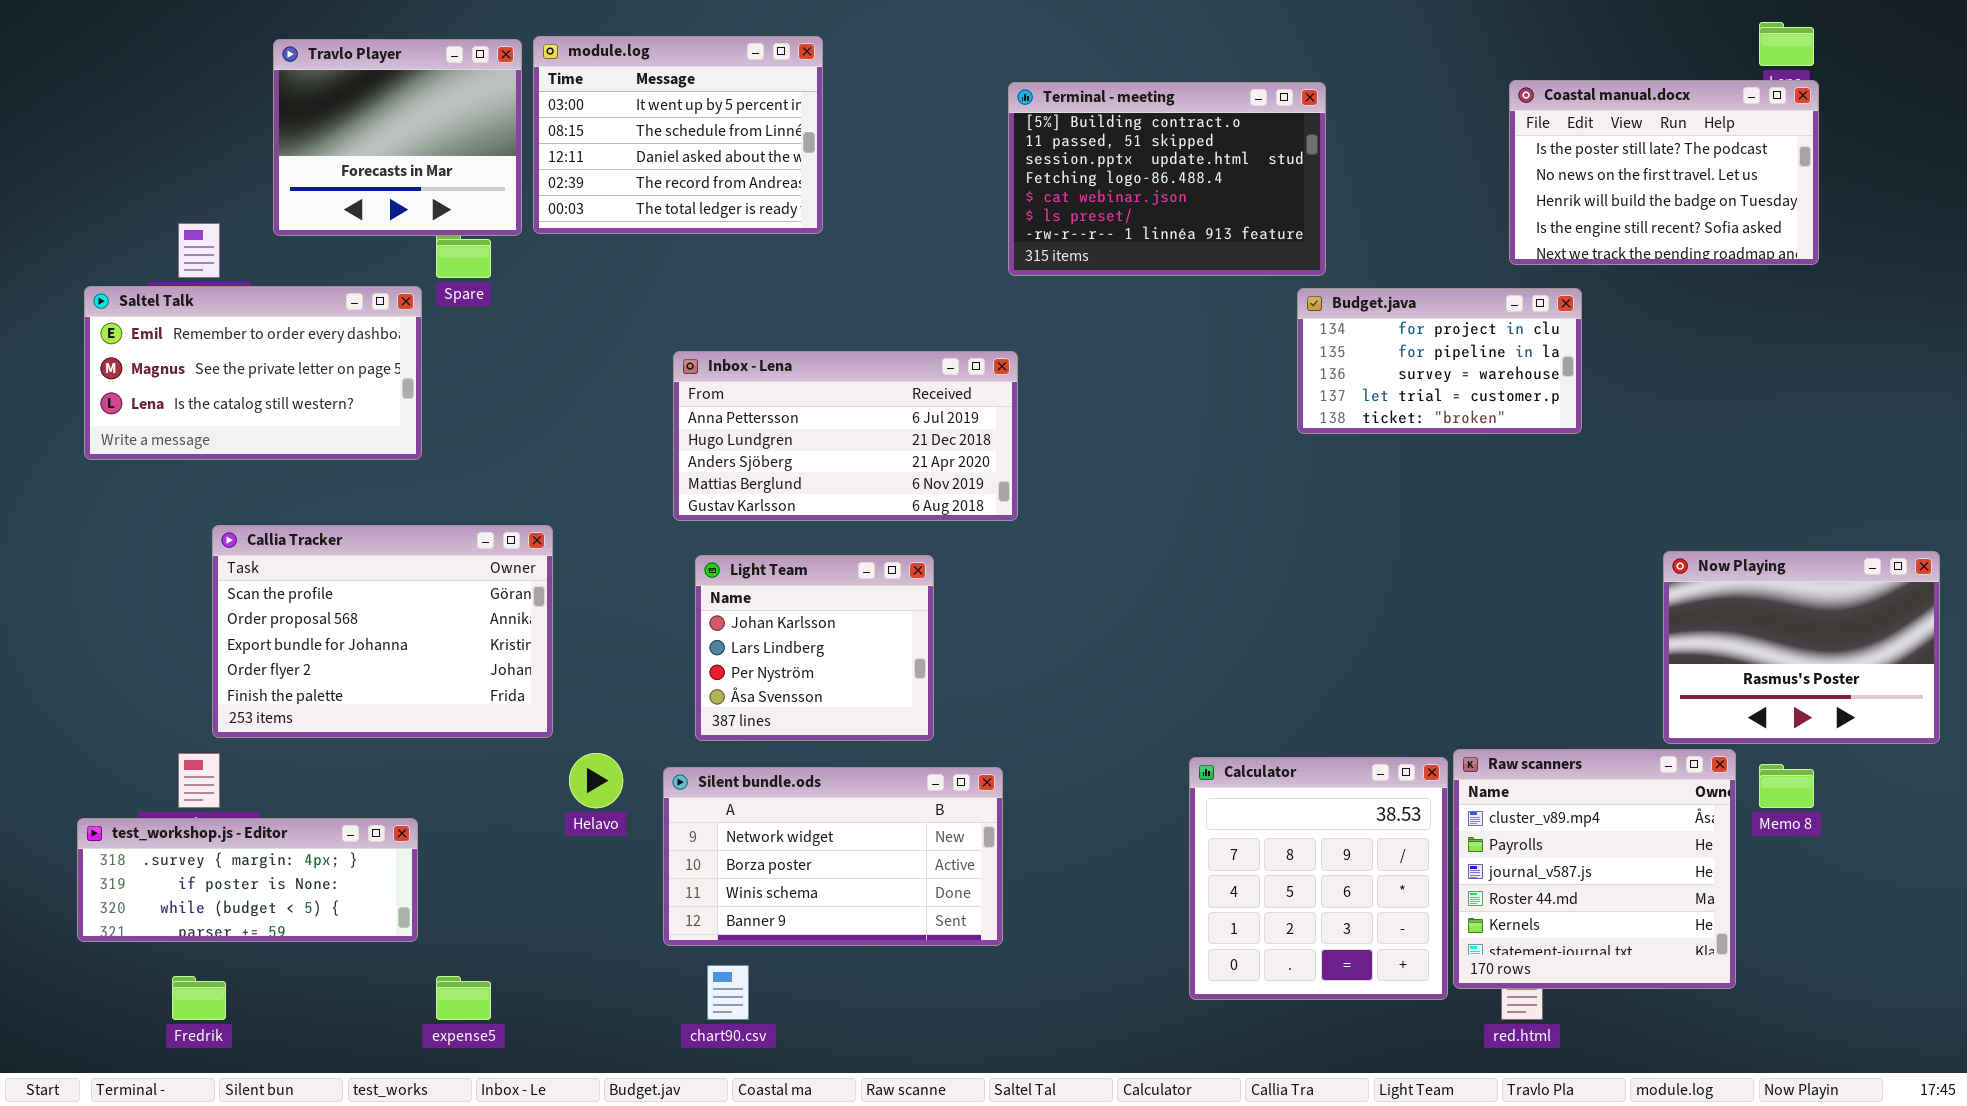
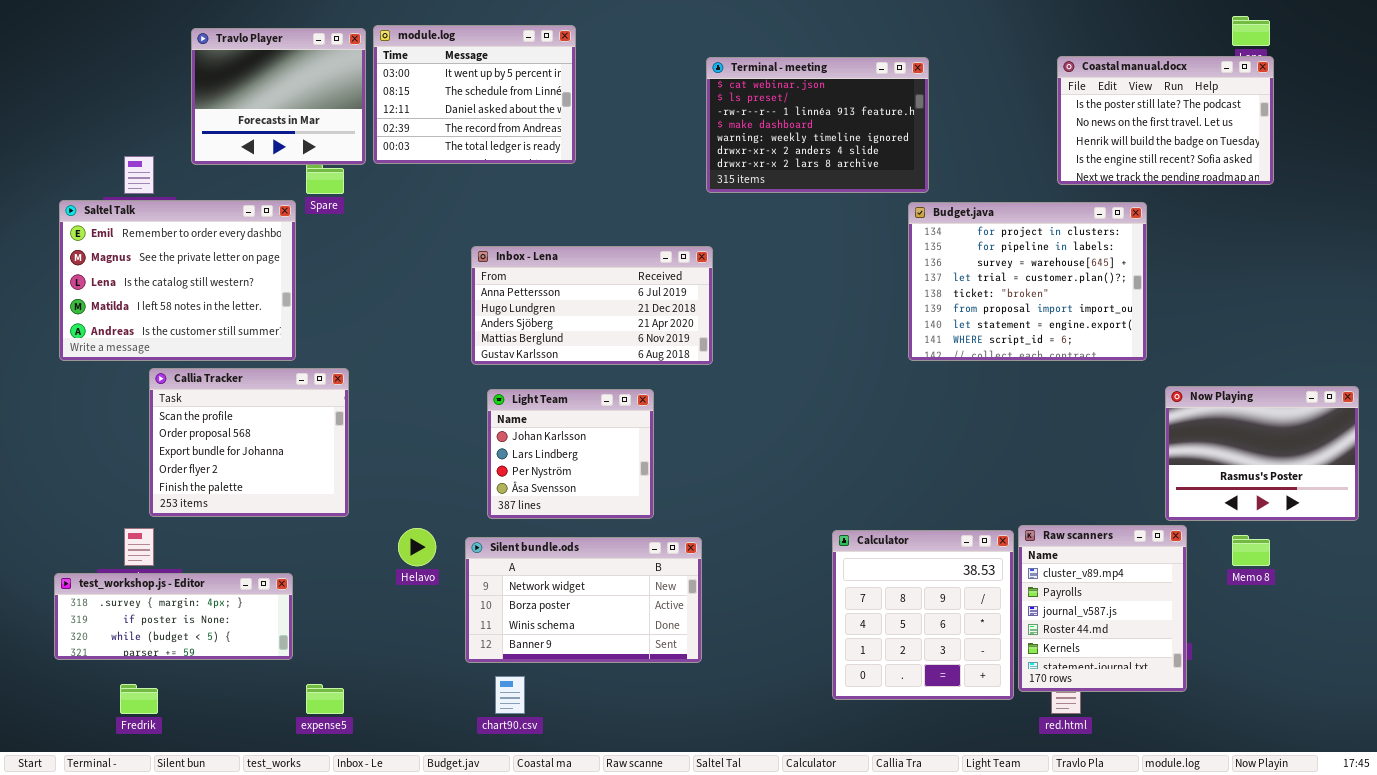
Terminal - meeting: [1008,82,1326,276] -> [706,57,929,193], scrolled down 4 rows
Saltel Talk: [84,286,422,460] -> [59,200,296,361], resized
Budget.java: [1297,288,1582,434] -> [908,202,1147,361], resized
Callia Tracker: [212,525,553,738] -> [149,368,349,517], resized
Raw scanners: [1453,749,1736,989] -> [1018,525,1187,692], resized

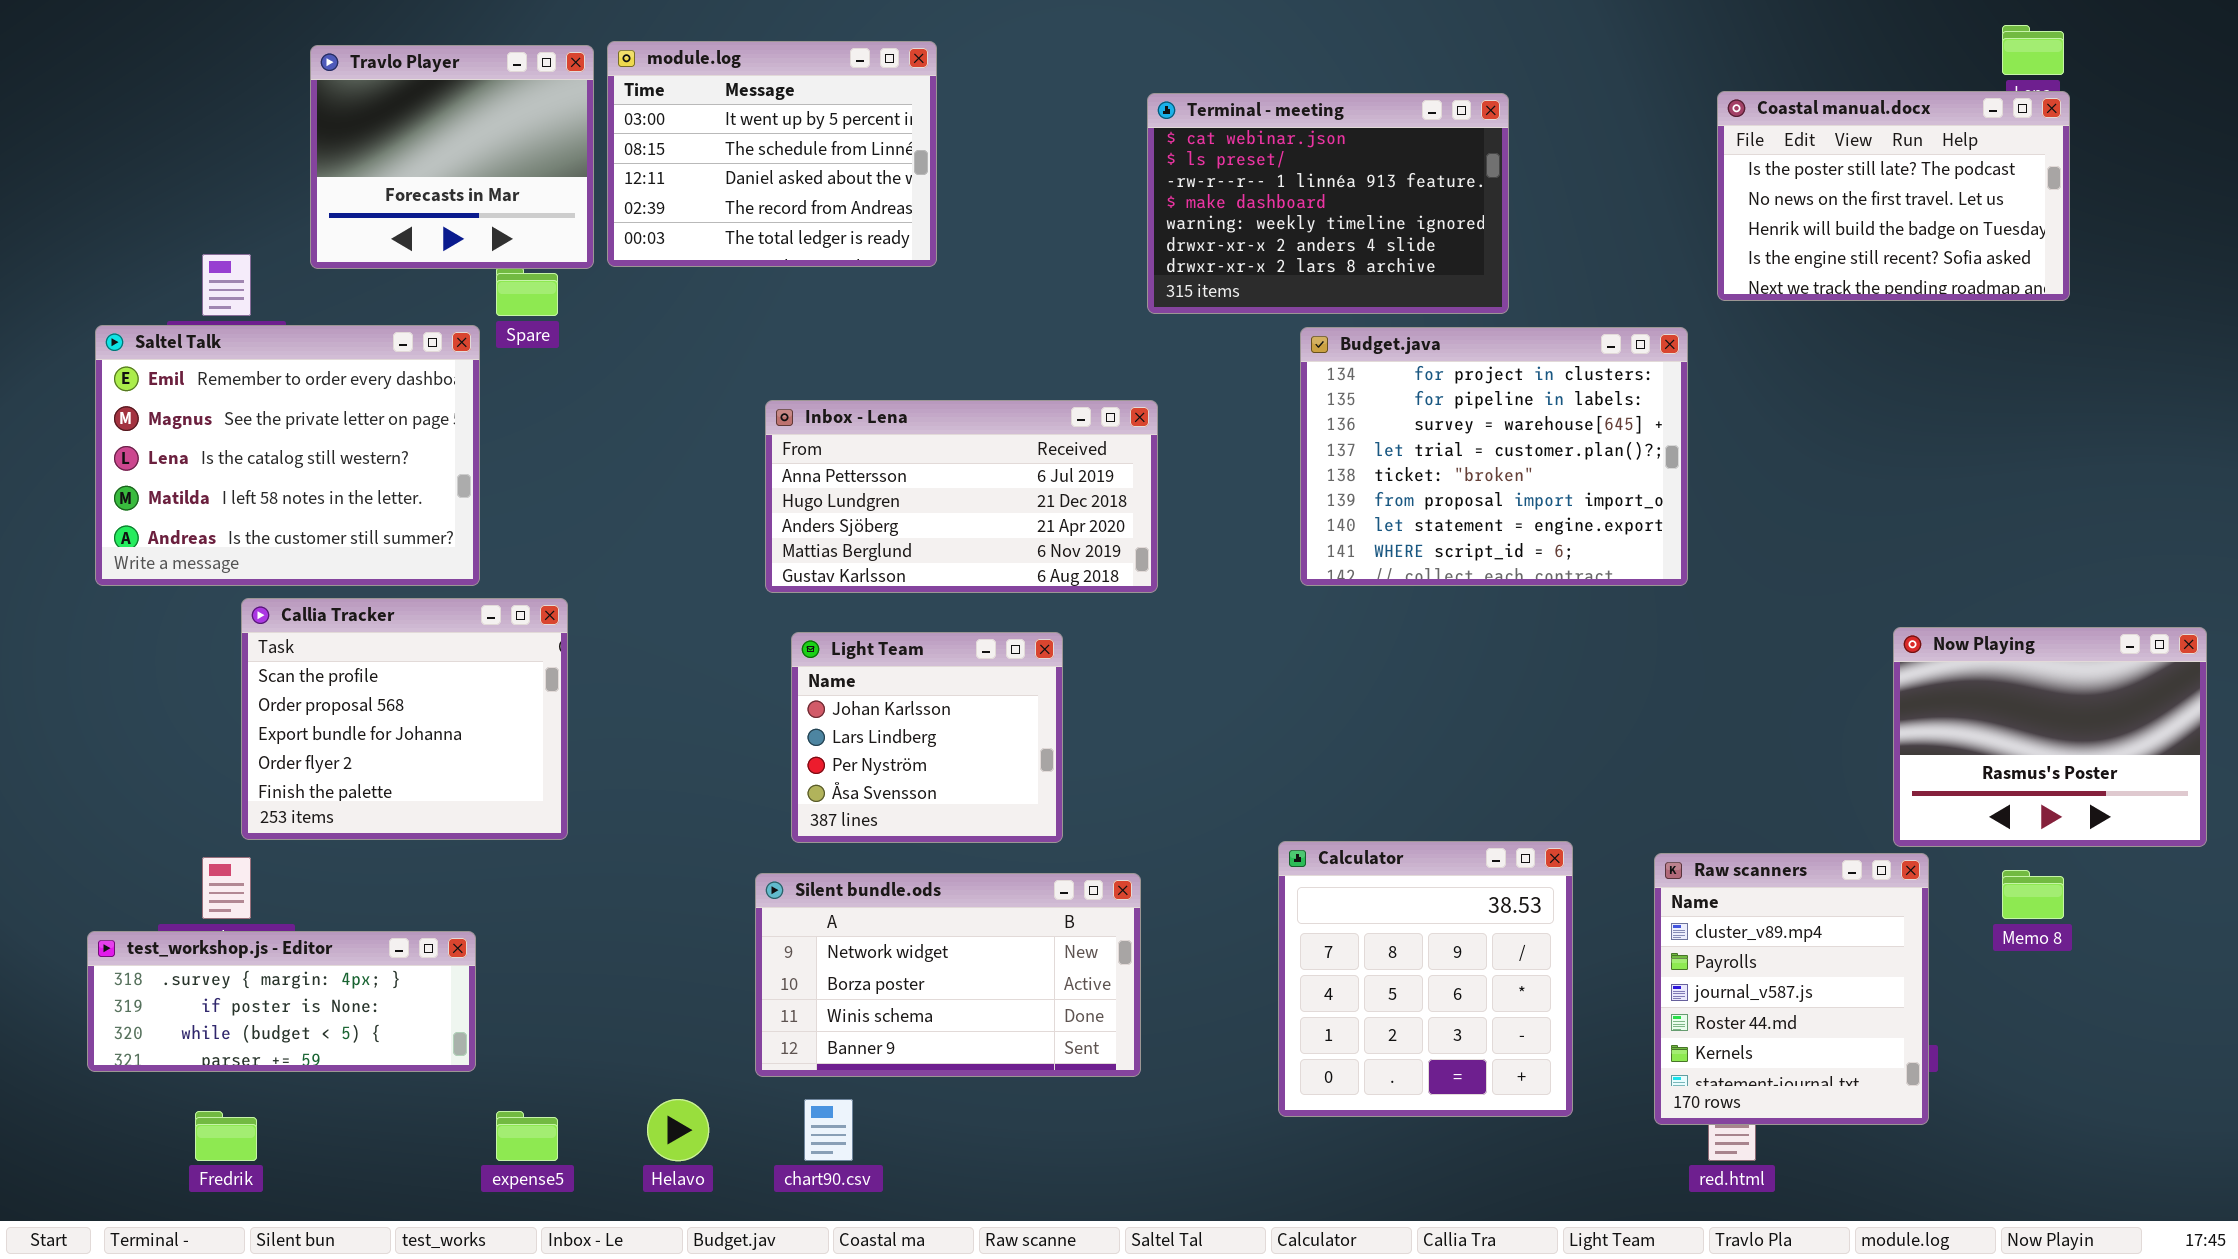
Budget.java: [908,202,1147,361] -> [1300,327,1688,586], moved
Helavo: [398,528,436,566] -> [647,1099,709,1161], moved
Calculator: [832,530,1014,700] -> [1278,841,1573,1117], moved

